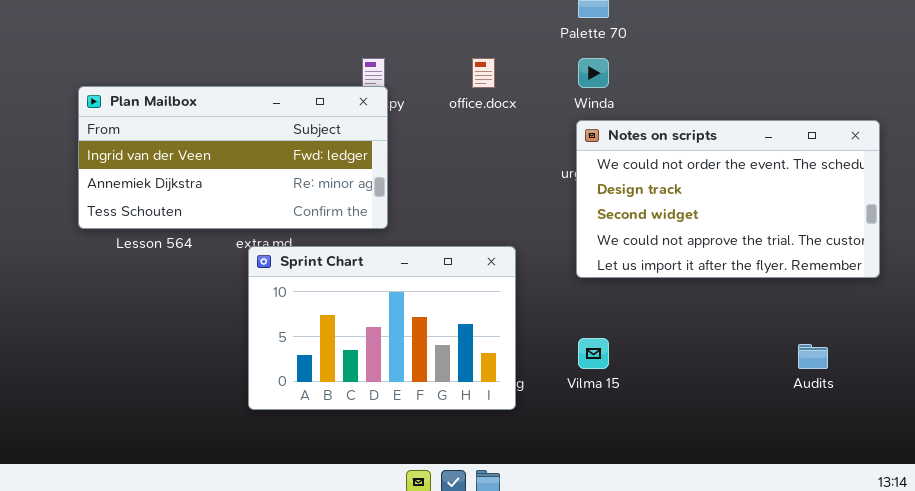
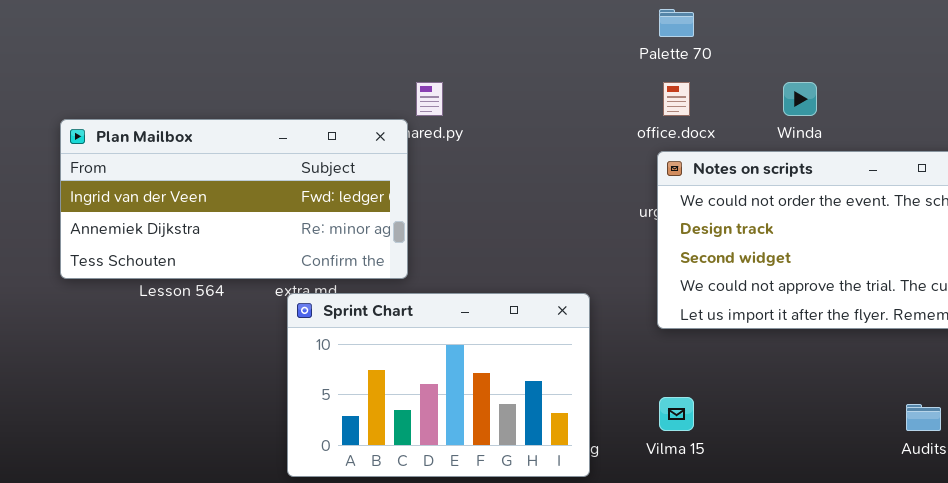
office.docx: [472,58,495,88] -> [663,82,690,116], moved
Winda: [578,58,609,88] -> [783,82,817,116], moved
Plan Mailbox: [78,86,388,229] -> [60,119,408,279], moved

